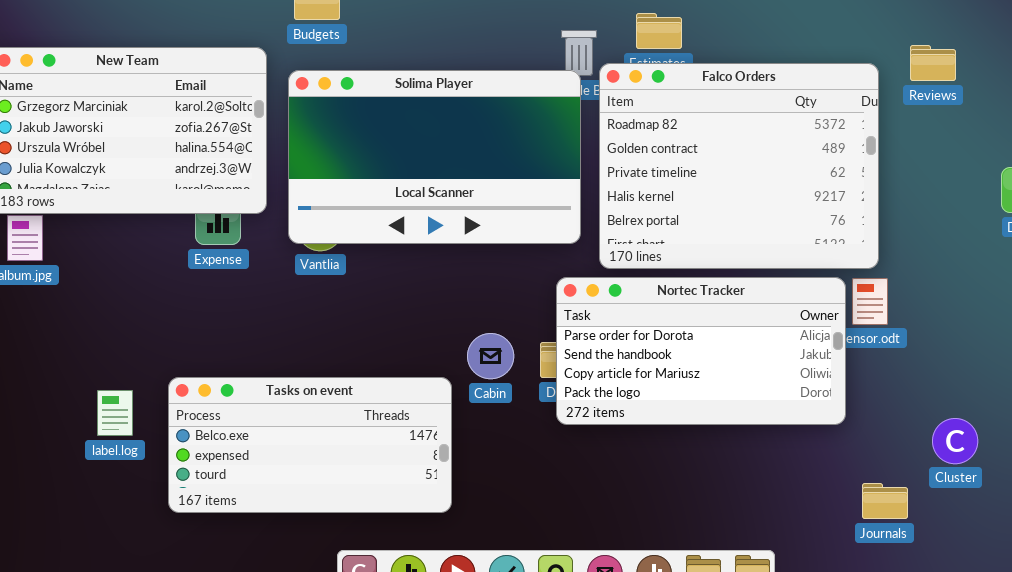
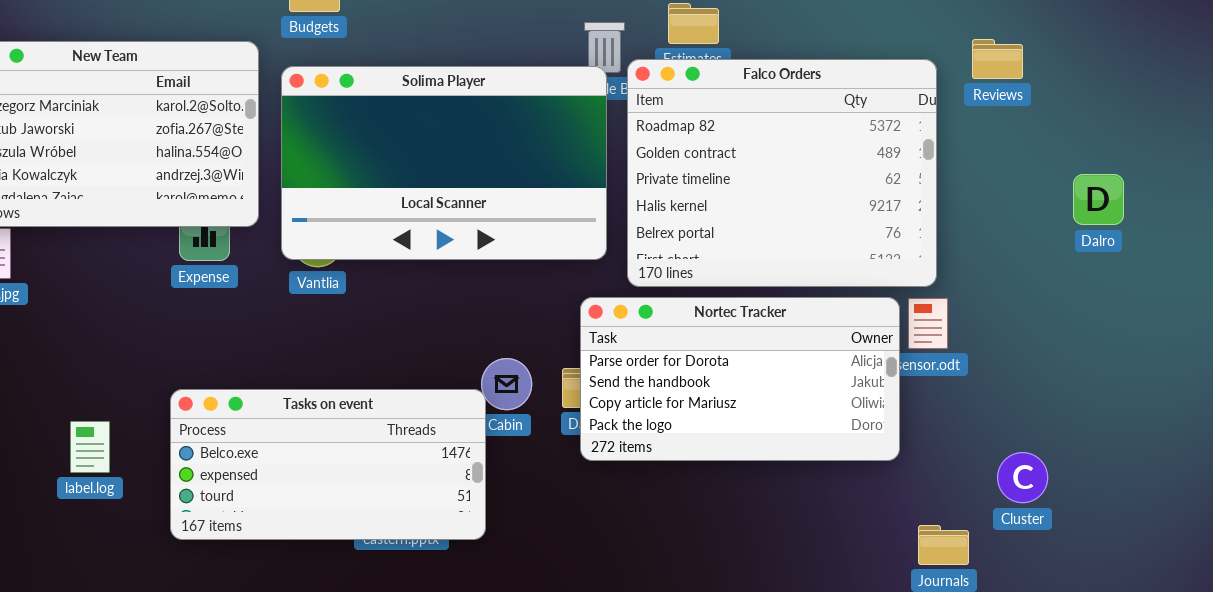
Tasks on event: [168,377,452,513] -> [170,389,486,540], moved

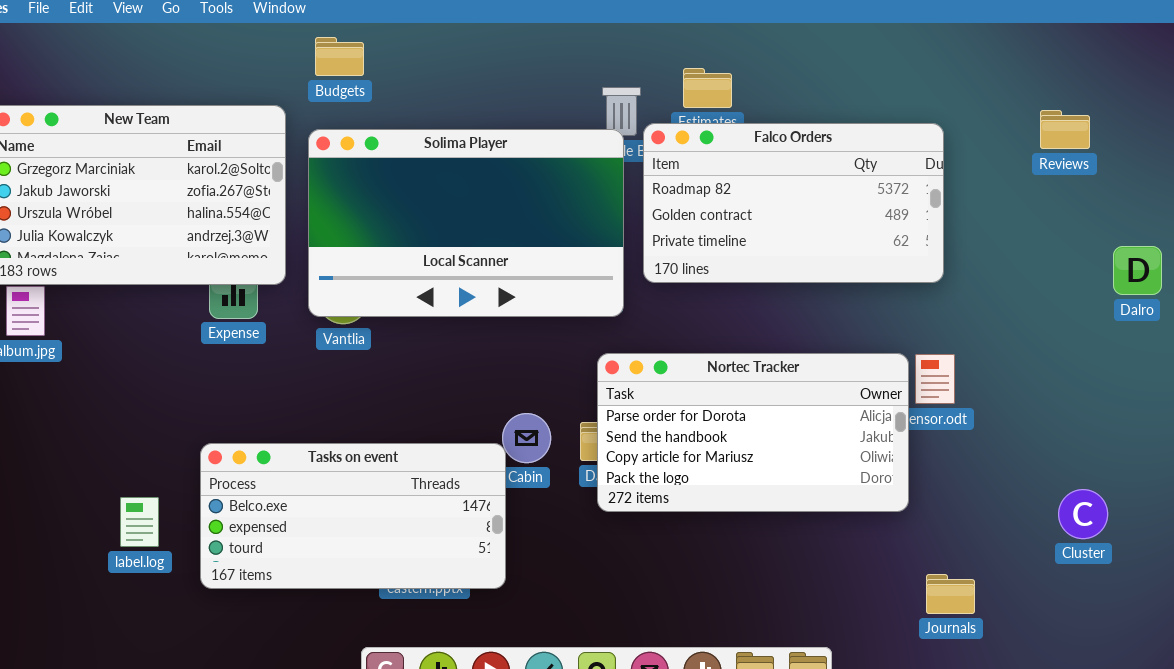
Reviews: [972,39,1023,79] -> [1040,110,1090,149], moved
Falco Orders: [627,59,937,287] -> [643,123,944,283], resized
Dalro: [1073,174,1124,225] -> [1113,246,1162,295], moved
label.log: [70,421,110,473] -> [120,497,159,547], moved
Cluster: [997,452,1048,503] -> [1058,489,1108,539], moved

